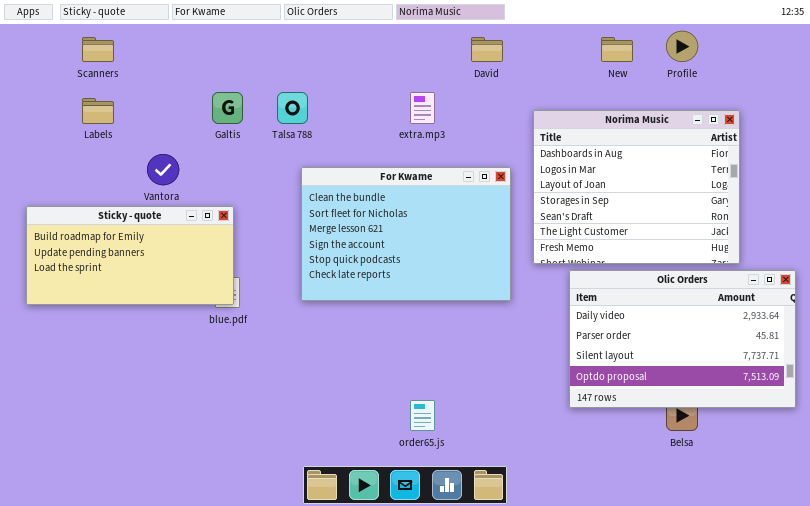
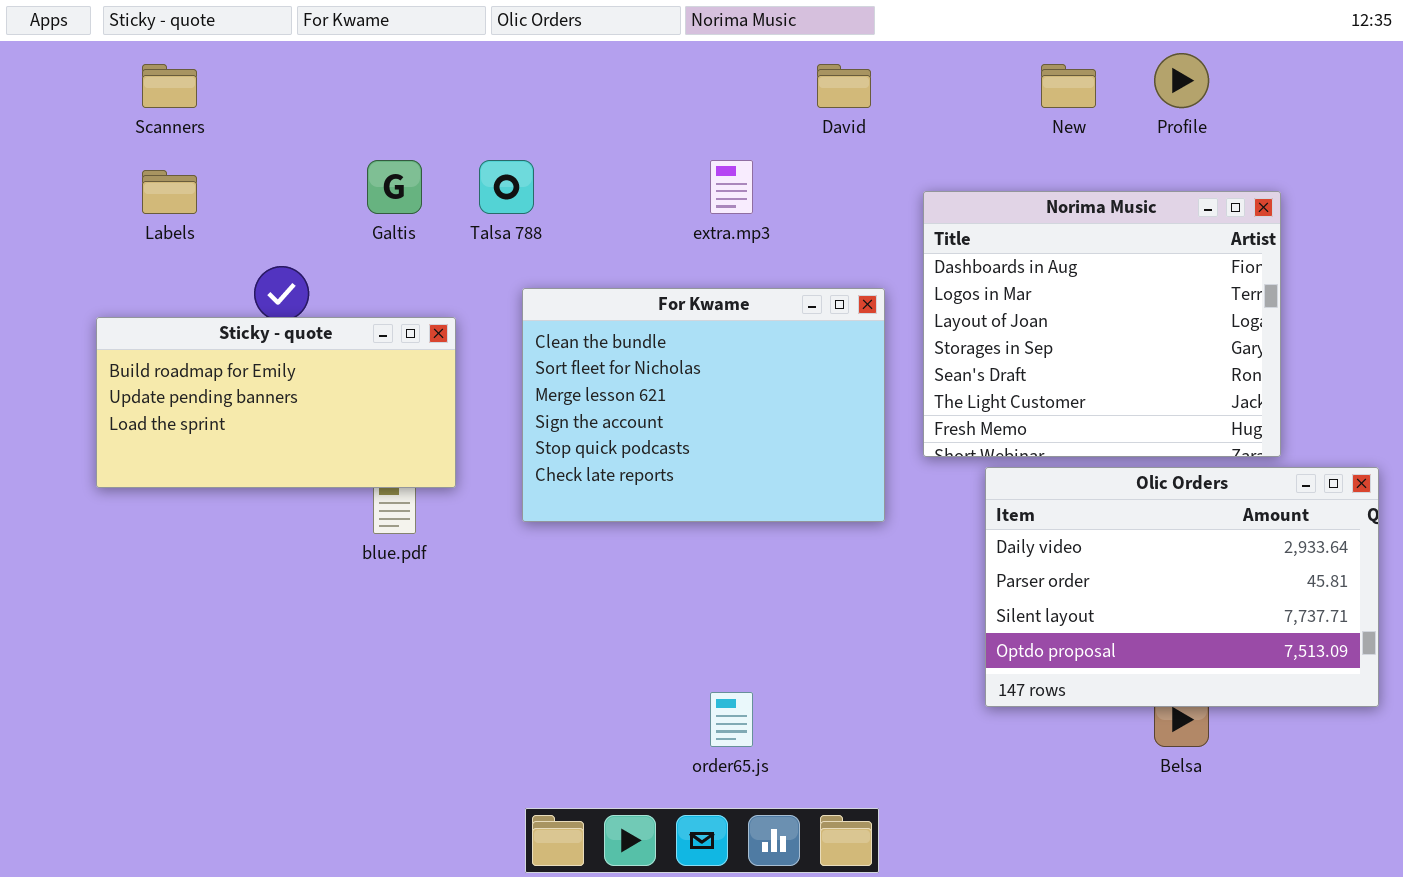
Sticky - quote: [26,206,234,305] -> [96,317,456,488], moved

